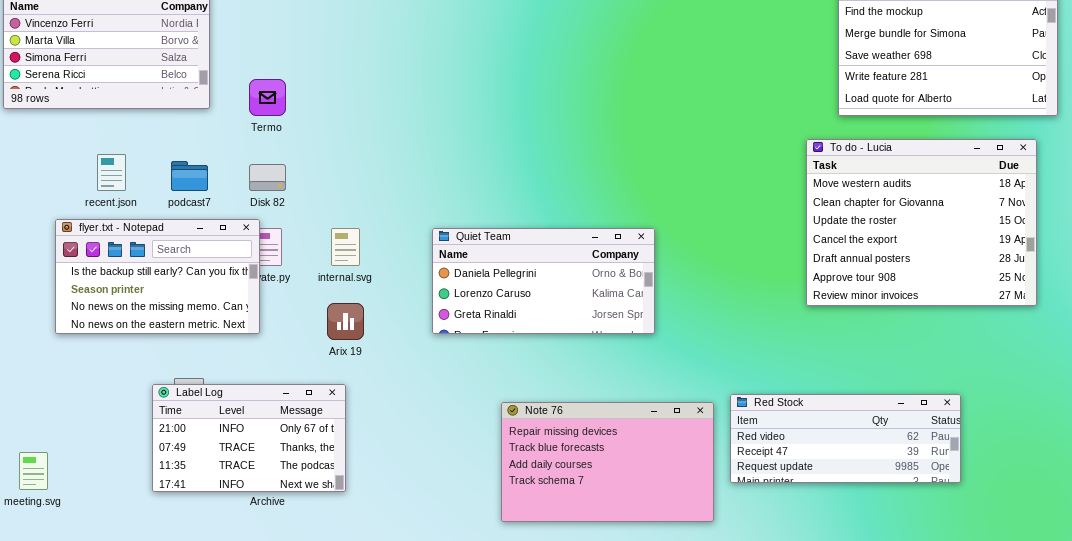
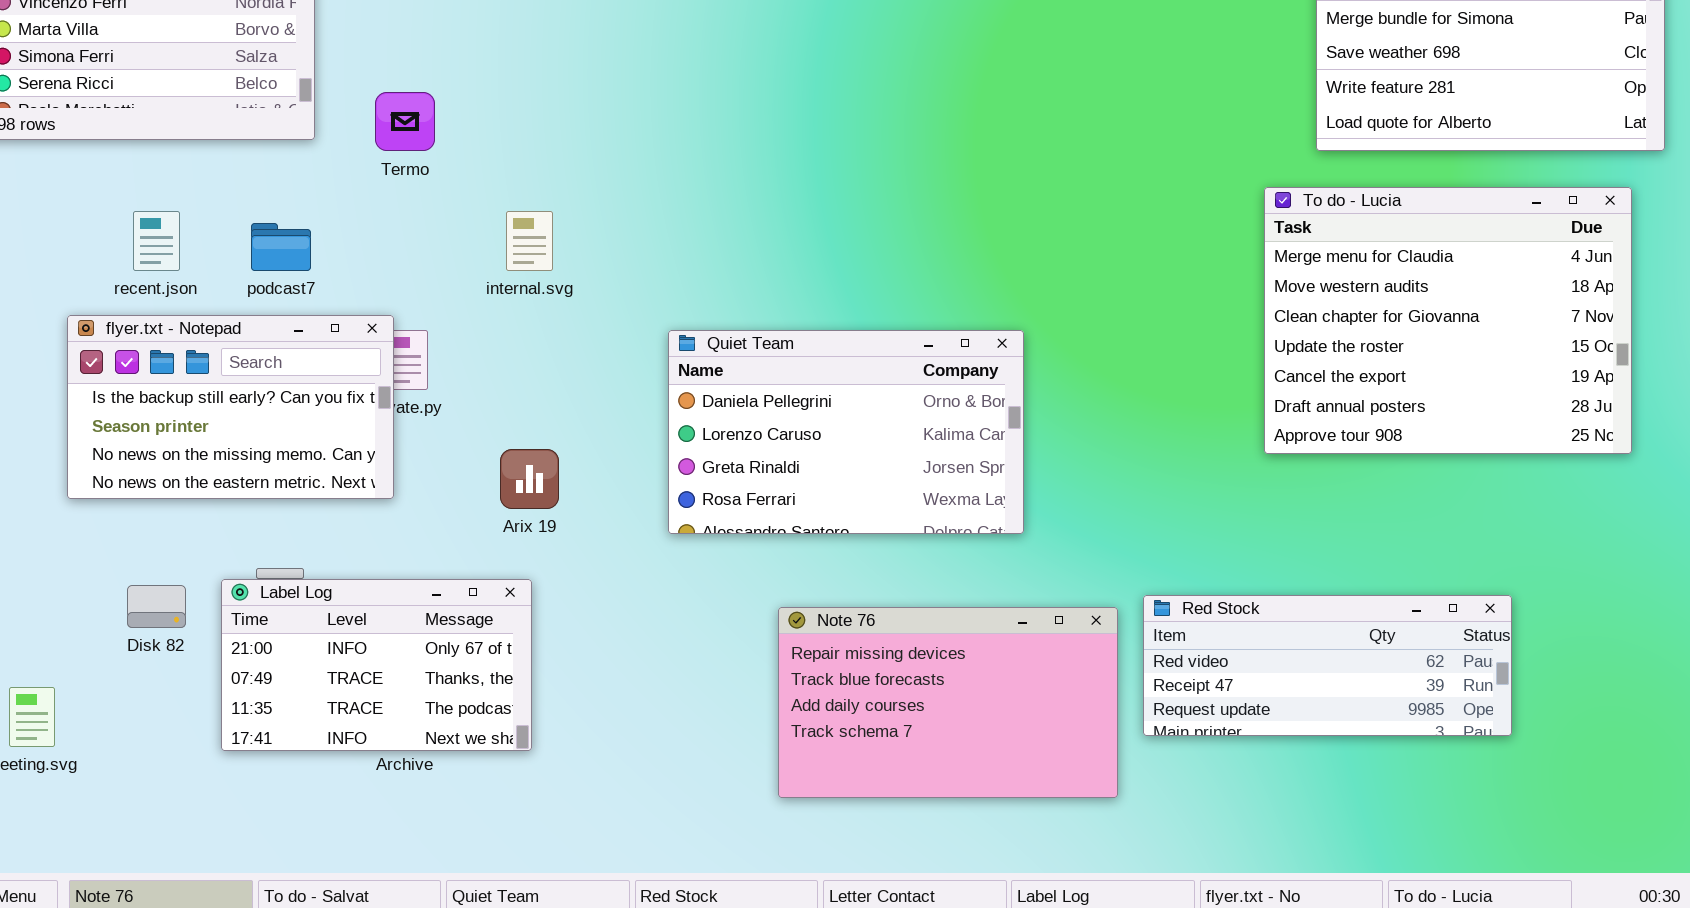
To do - Lucia: [806,139,1037,306] -> [1264,187,1632,454], scrolled up 1 row
Disk 82: [249,164,286,191] -> [127,585,186,628], moved
internal.svg: [331,228,360,266] -> [506,211,553,271], moved
Quiet Team: [432,228,655,334] -> [668,330,1024,534], resized

